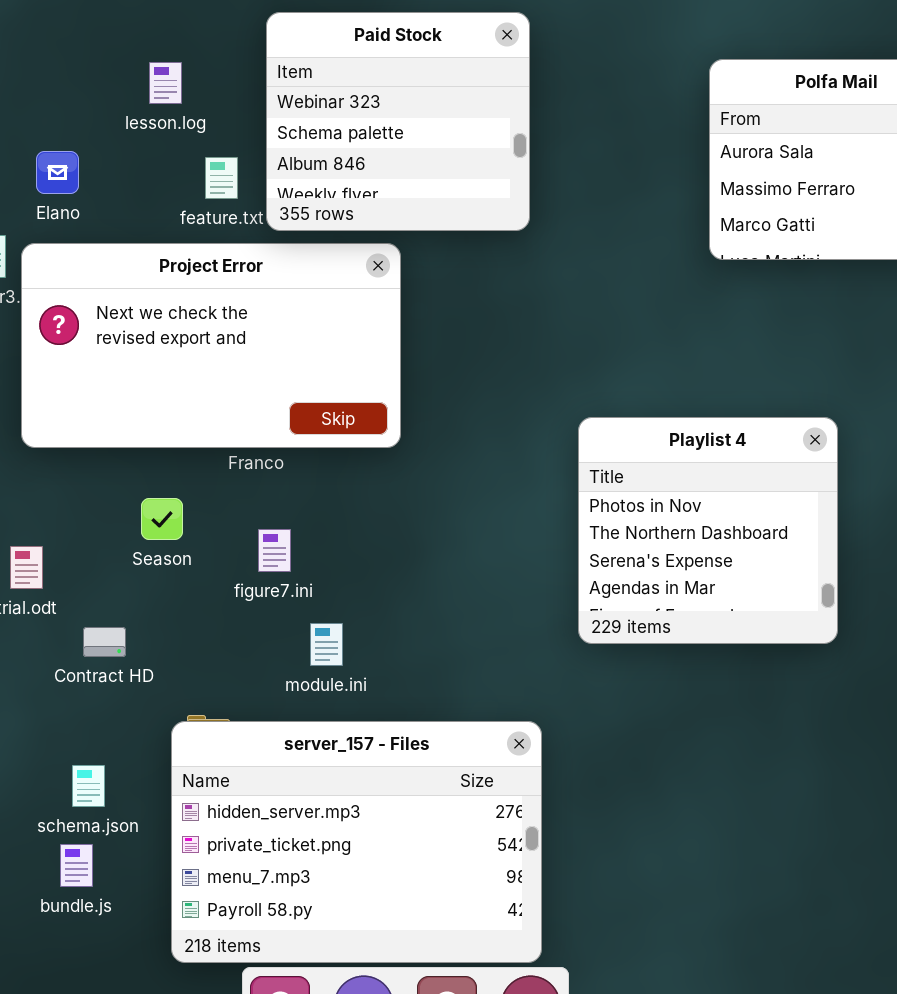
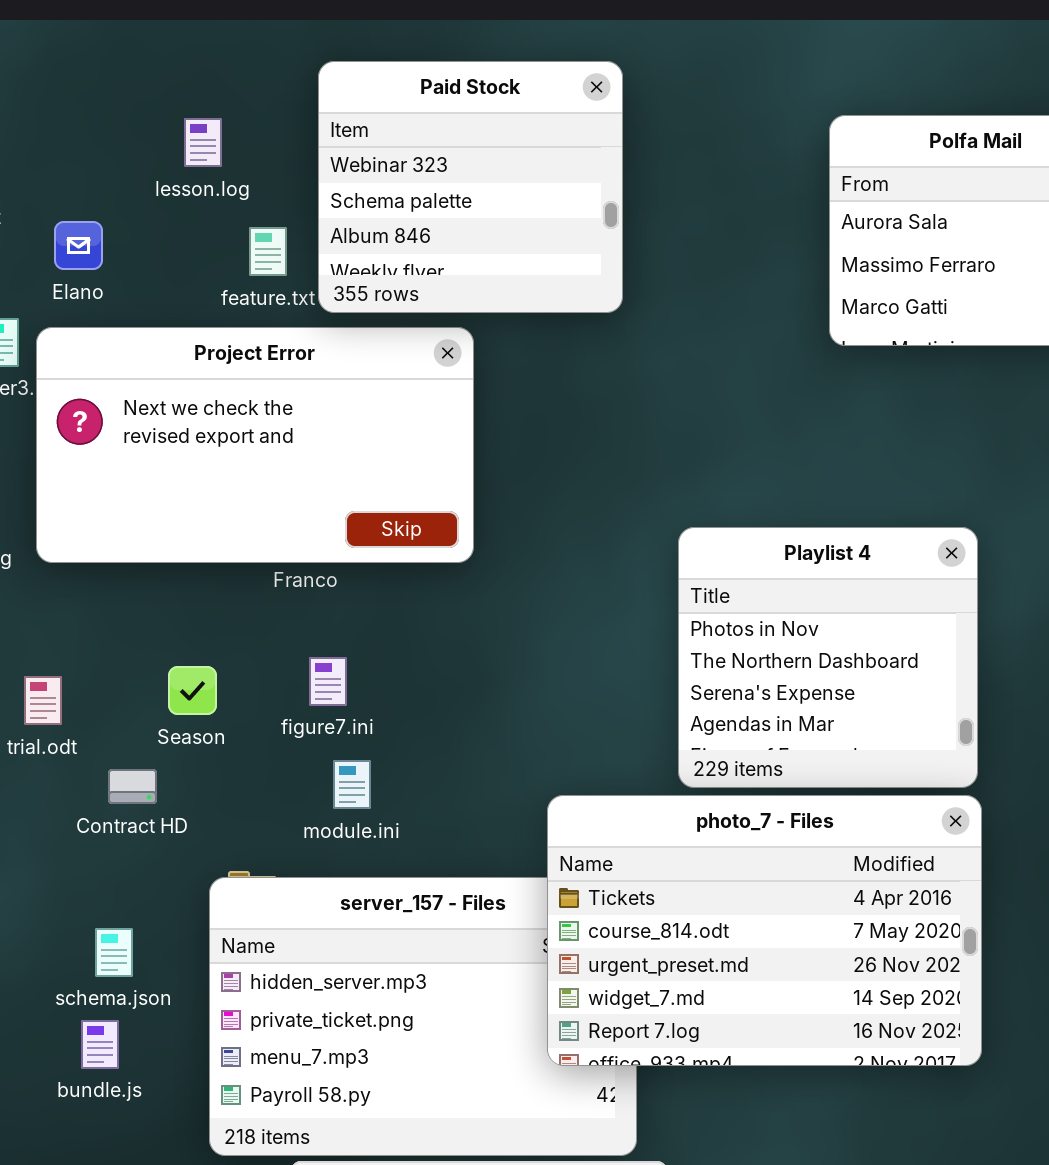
Season: [141,498,183,540] -> [168,666,217,715], moved
module.ini: [310,623,343,666] -> [333,760,371,809], moved
photo_7 - Files: none -> [547,795,982,1066], opened

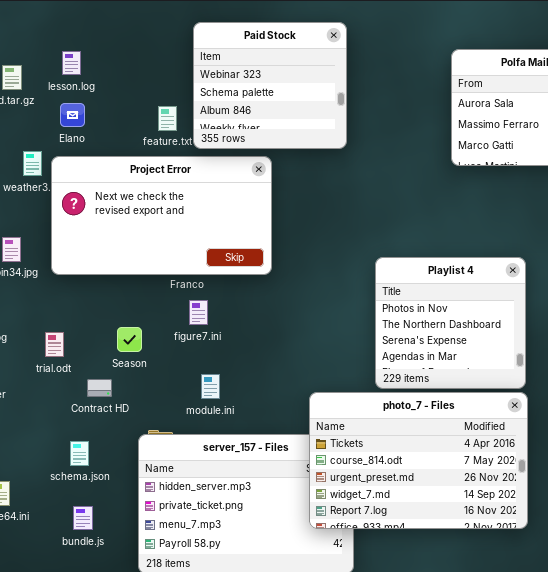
lesson.log: [184,118,222,167] -> [62,51,81,75], moved
figure7.ini: [309,657,347,706] -> [189,300,208,325], moved
schema.json: [95,928,133,977] -> [70,441,89,466], moved

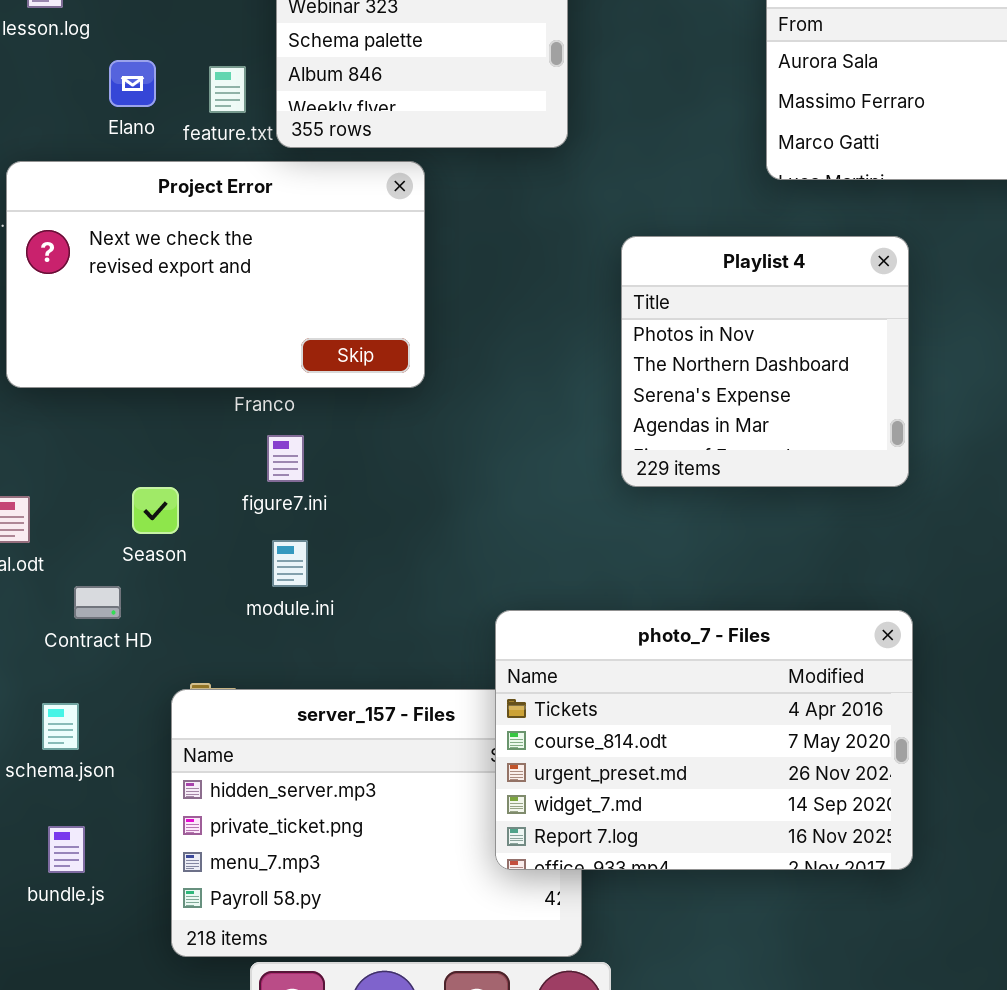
Elano: [60,103,85,127] -> [109,60,156,107], moved
Playlist 4: [375,257,526,389] -> [621,236,909,487], moved
module.ini: [201,374,220,399] -> [272,540,308,587], moved

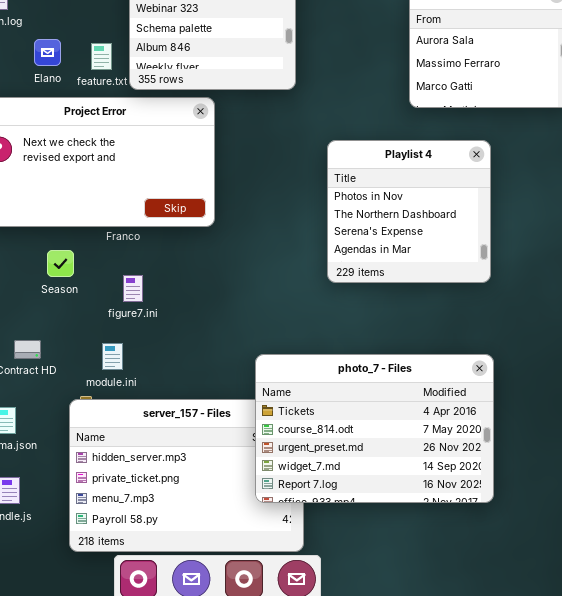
figure7.ini: [267,435,304,482] -> [123,275,143,302], moved
Season: [132,487,179,534] -> [47,250,74,277], moved
module.ini: [272,540,308,587] -> [102,343,123,370], moved

